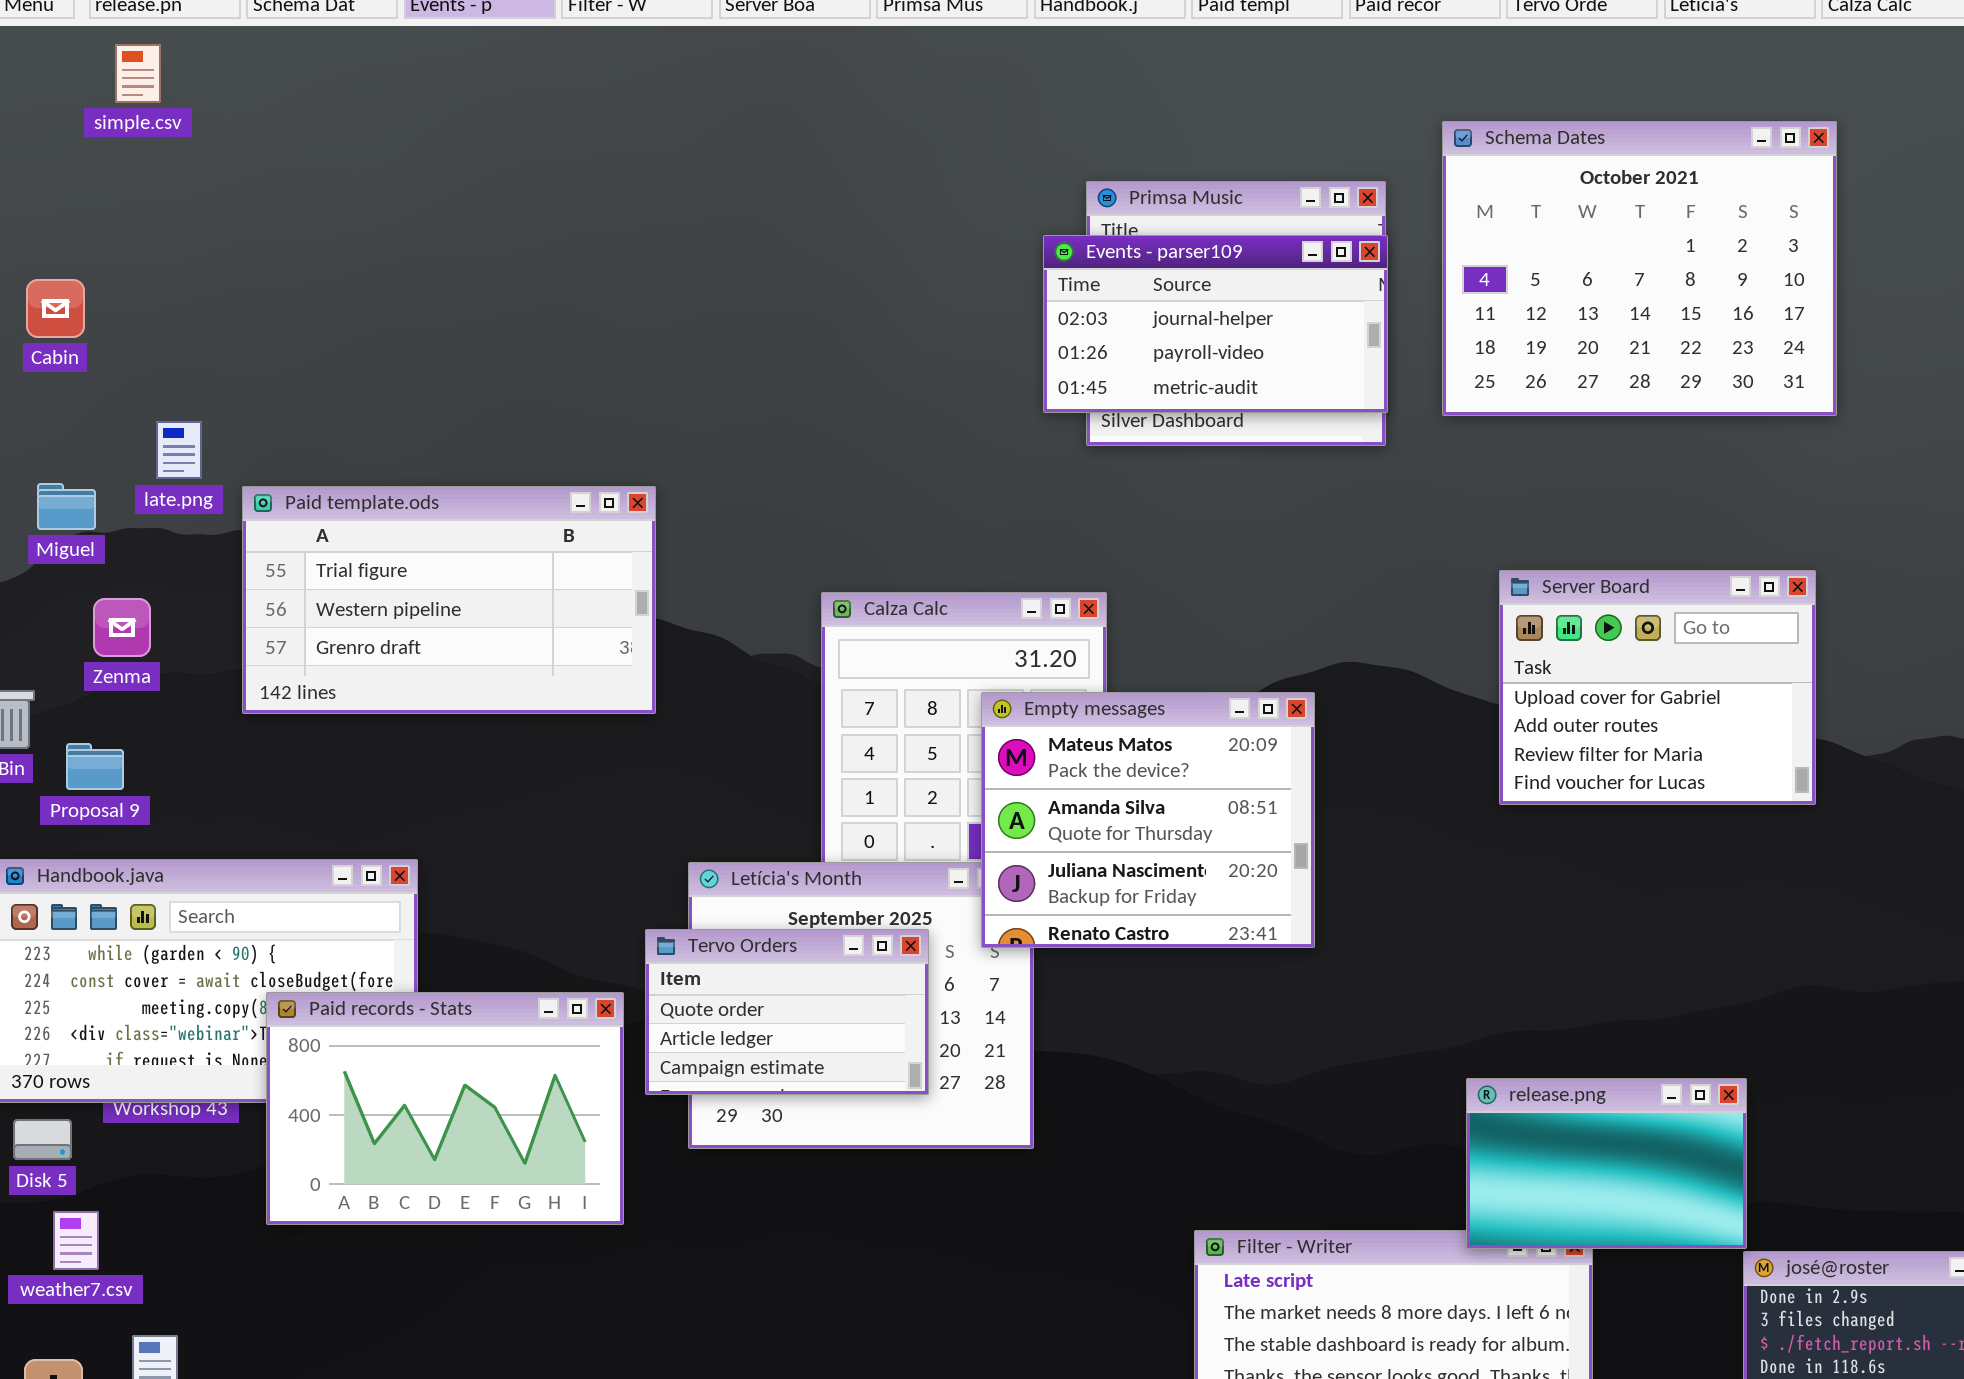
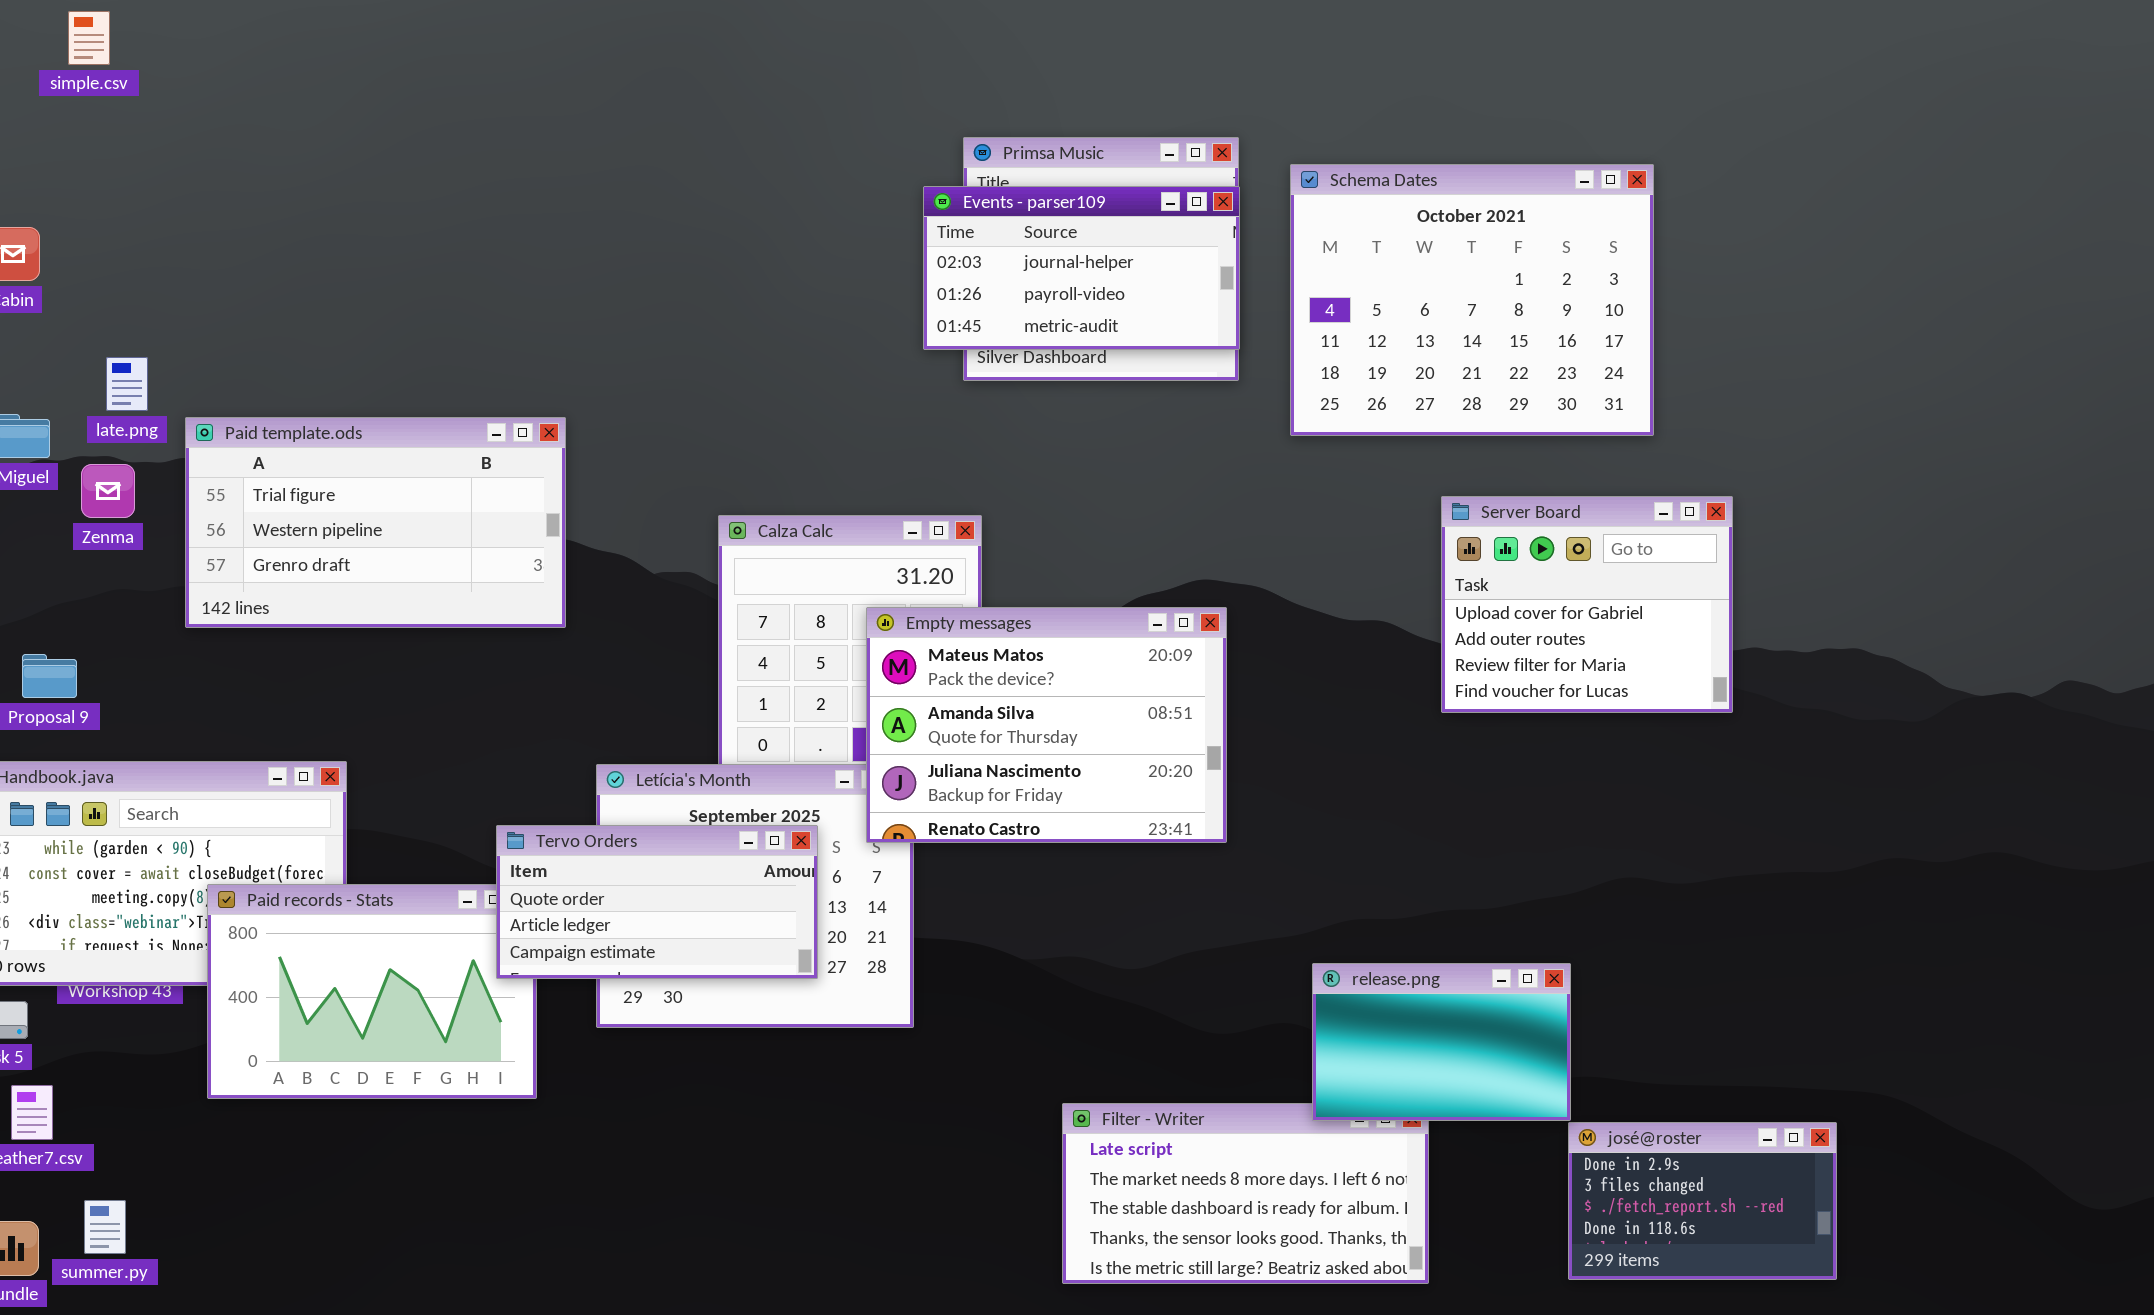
Schema Dates: [1442,121,1837,416] -> [1290,164,1654,436], moved
Server Board: [1499,570,1816,805] -> [1441,496,1733,713], moved
Zenma: [93,598,151,657] -> [81,464,135,518], moved
Empty messages: [981,692,1315,948] -> [866,607,1227,843], resized
Tervo Orders: [645,929,929,1095] -> [496,825,818,979], resized

